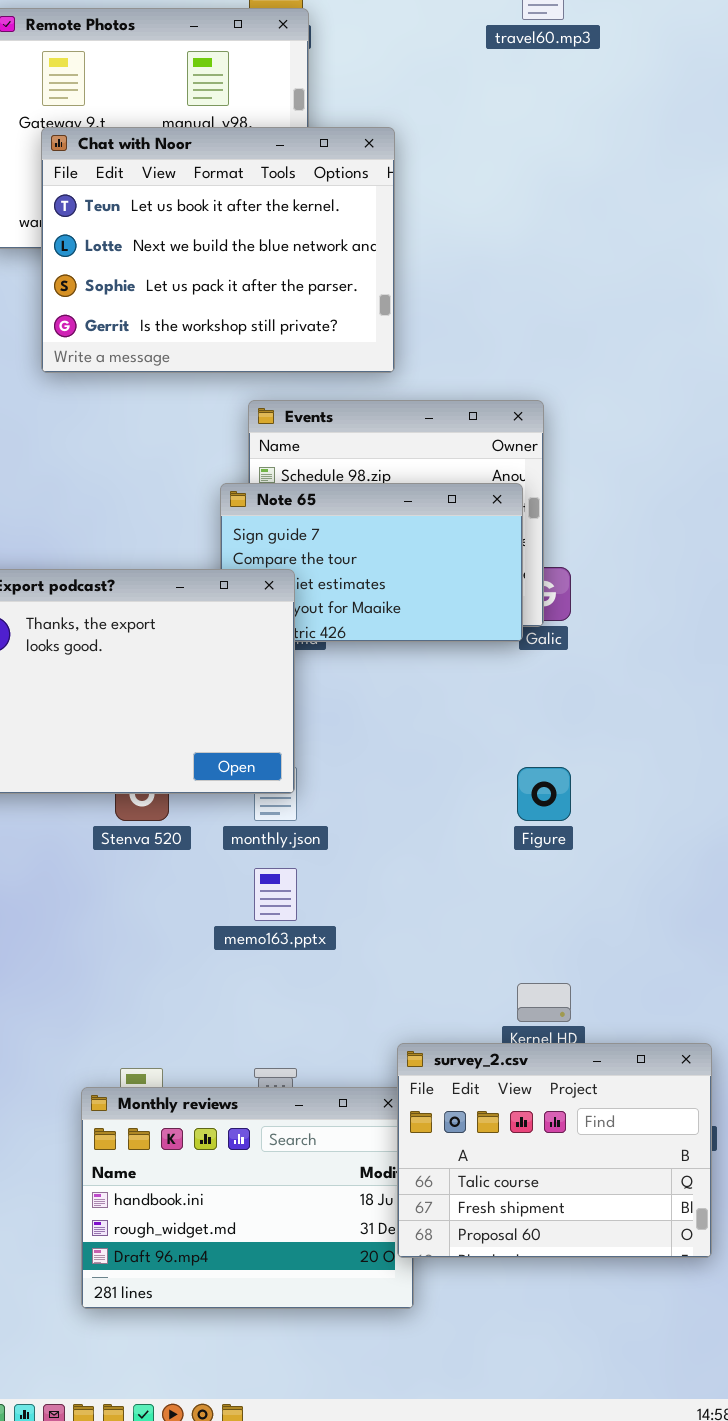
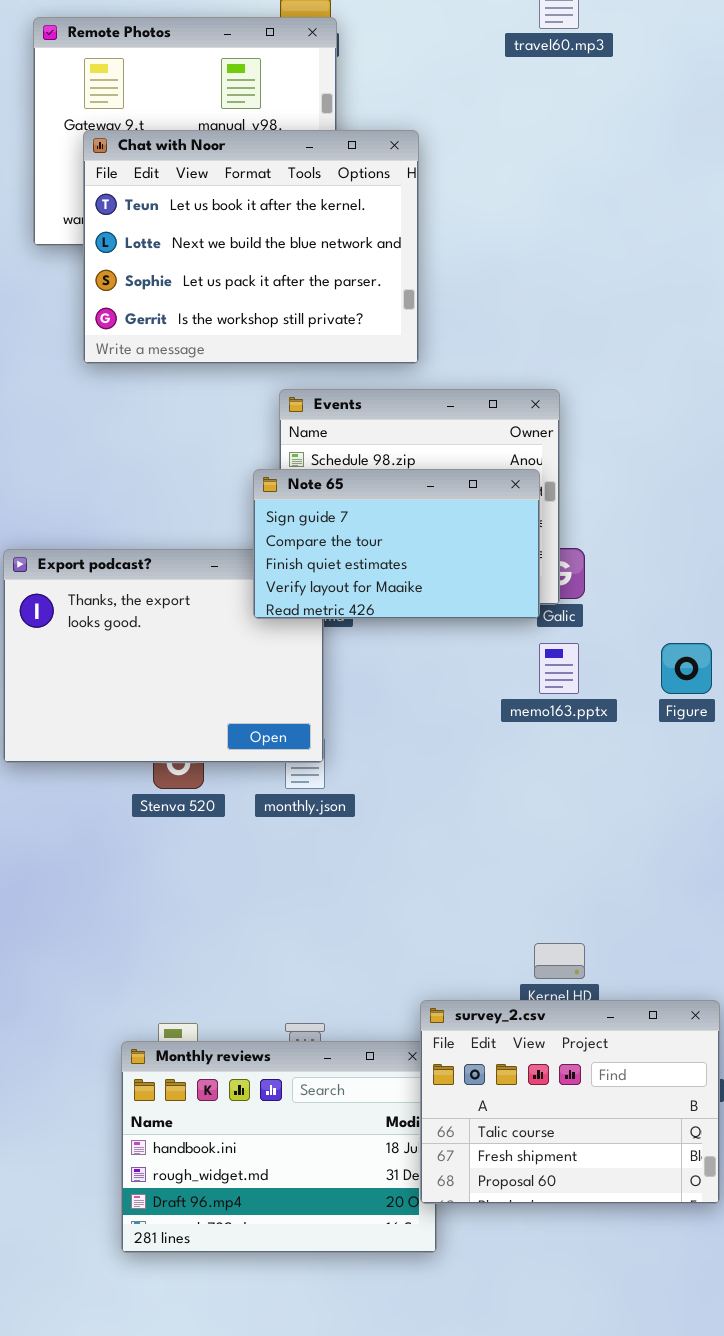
Note 65: [220,483,523,642] -> [253,469,540,619], raised
Figure: [517,767,571,821] -> [661,643,712,694], moved
memo163.pptx: [254,868,297,921] -> [539,643,579,694], moved

